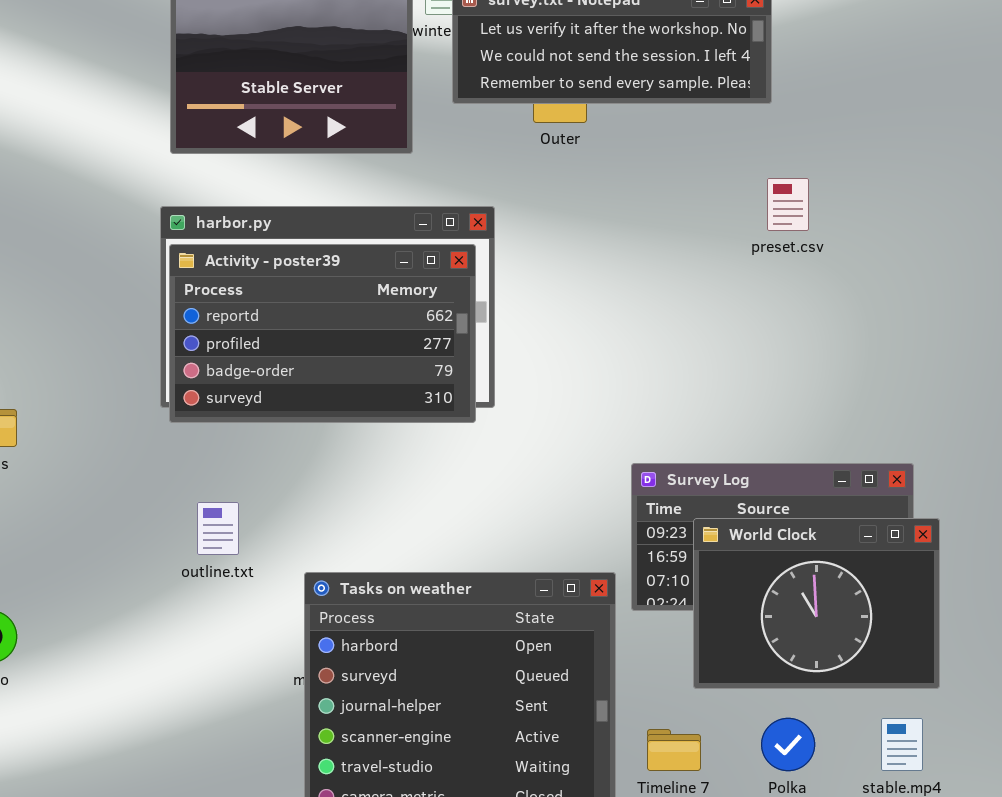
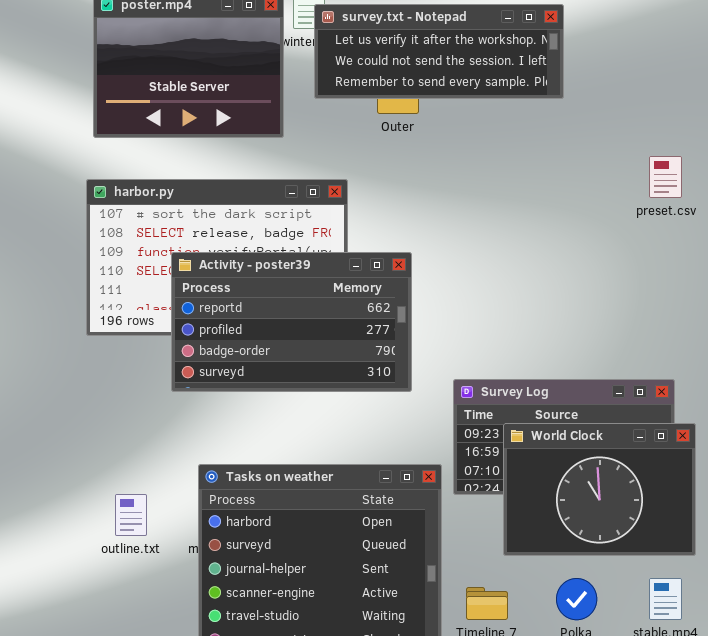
preset.csv: [767,178,809,231] -> [649,156,682,198], moved
Activity - poster39: [169,244,476,423] -> [171,252,412,392], moved
outline.txt: [197,502,239,555] -> [115,494,147,536], moved

